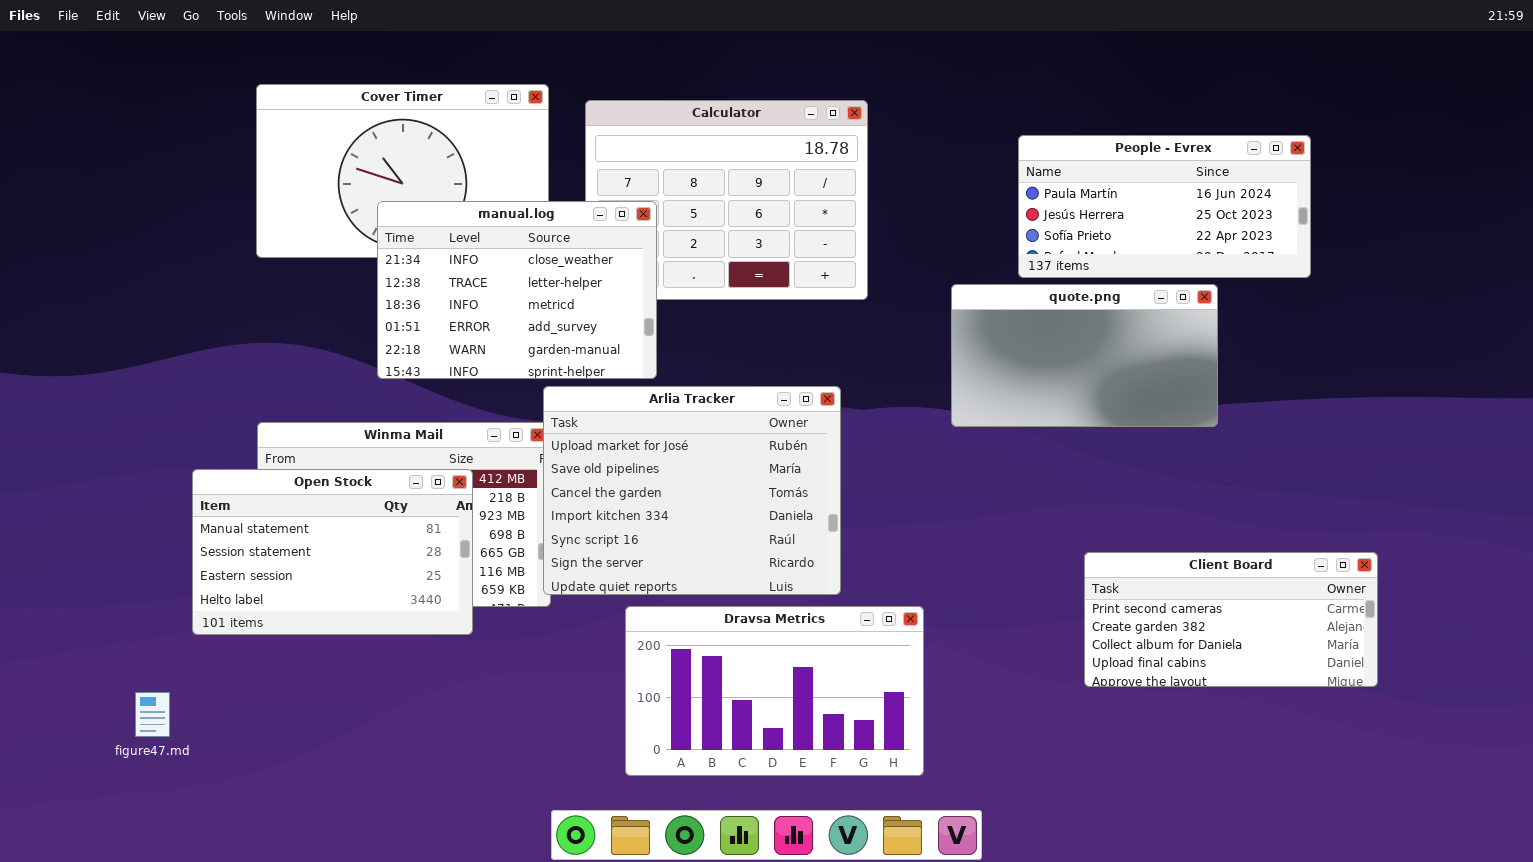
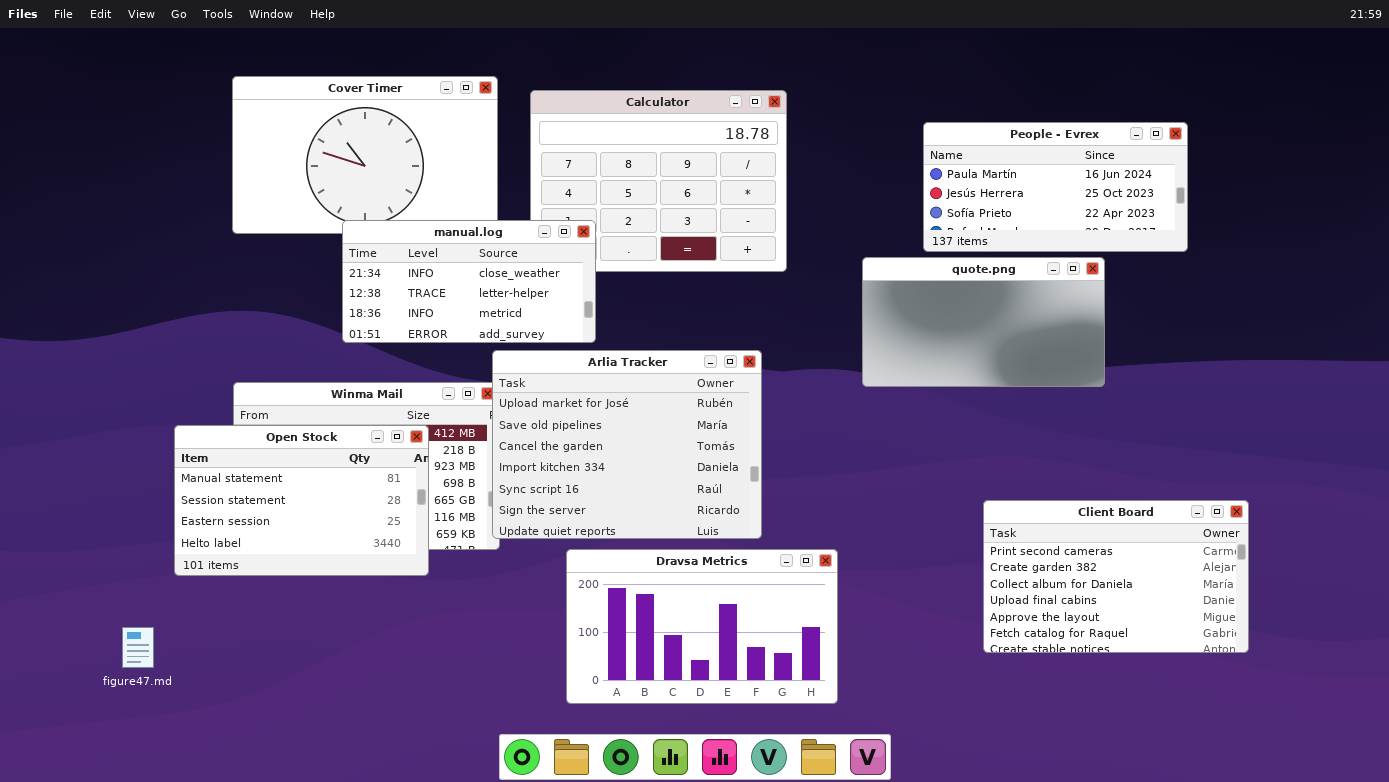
manual.log: [377,201,657,379] -> [342,220,596,343], resized
Client Board: [1084,552,1378,687] -> [983,500,1249,653], resized

